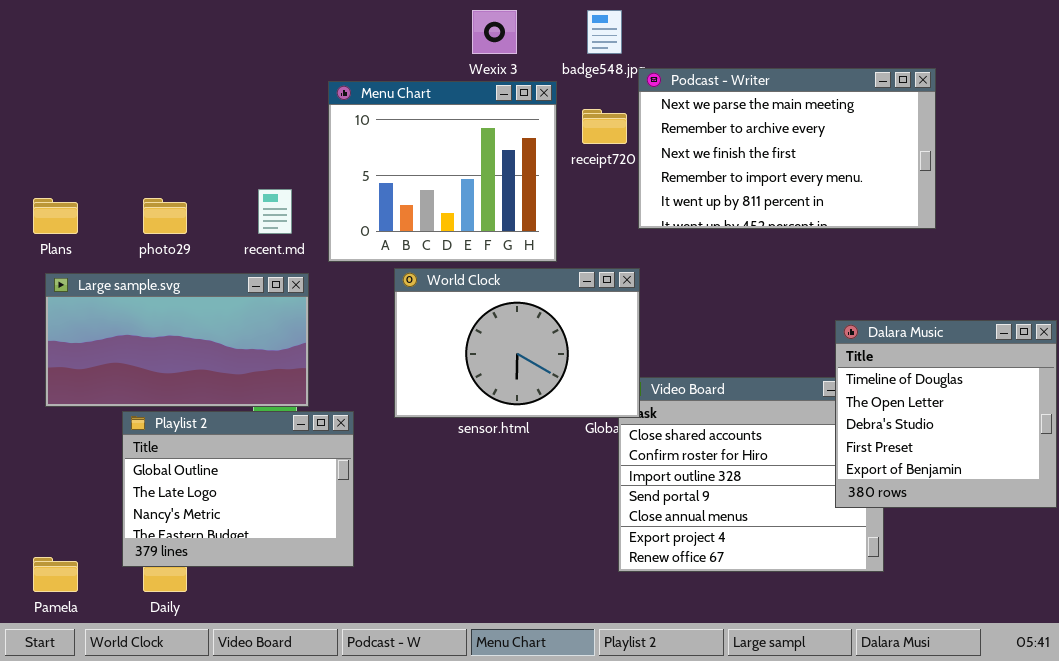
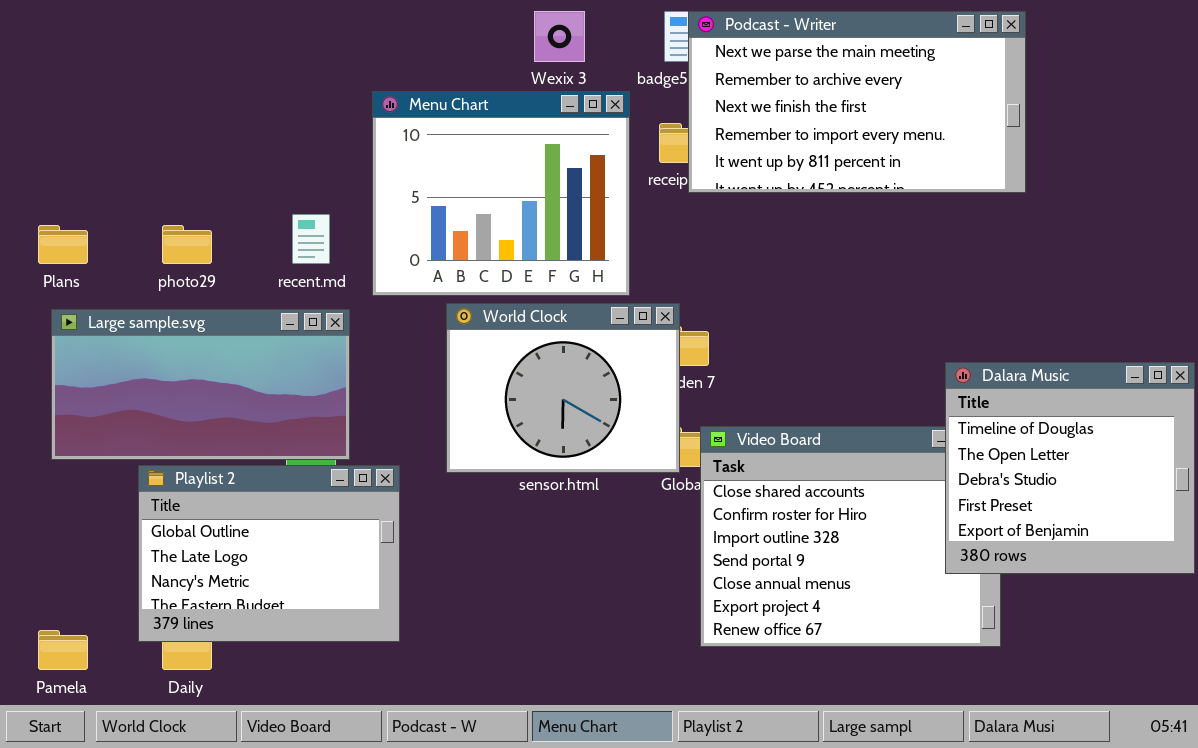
Podcast - Writer: [638,68,936,229] -> [688,11,1026,193], moved
World Clock: [394,268,640,418] -> [446,303,680,473], resized

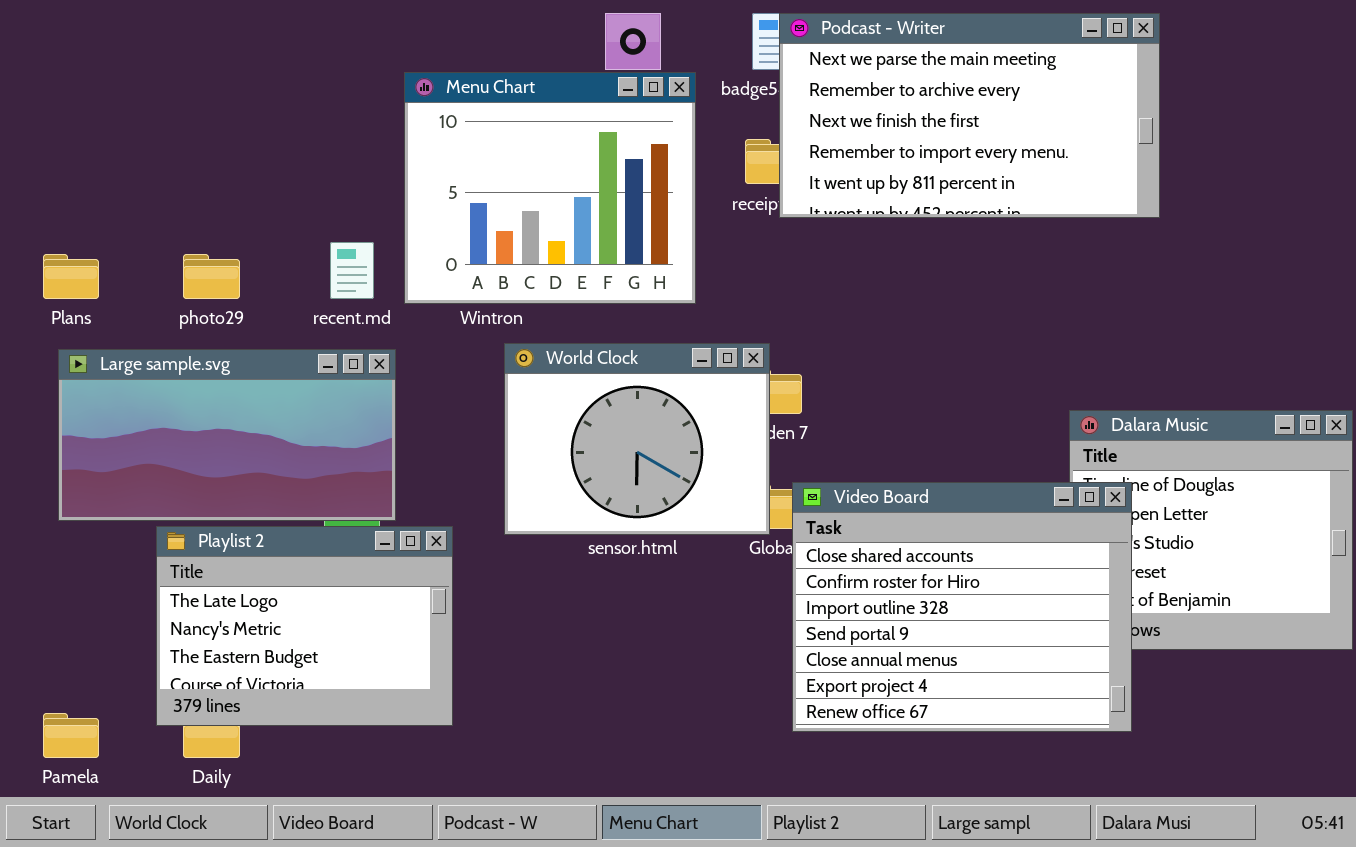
Menu Chart: [372,91,630,296] -> [404,72,696,304], moved
Video Board: [700,426,1001,647] -> [792,482,1132,732], raised
Playlist 2: [138,465,400,642] -> [156,526,453,726], scrolled down 1 row

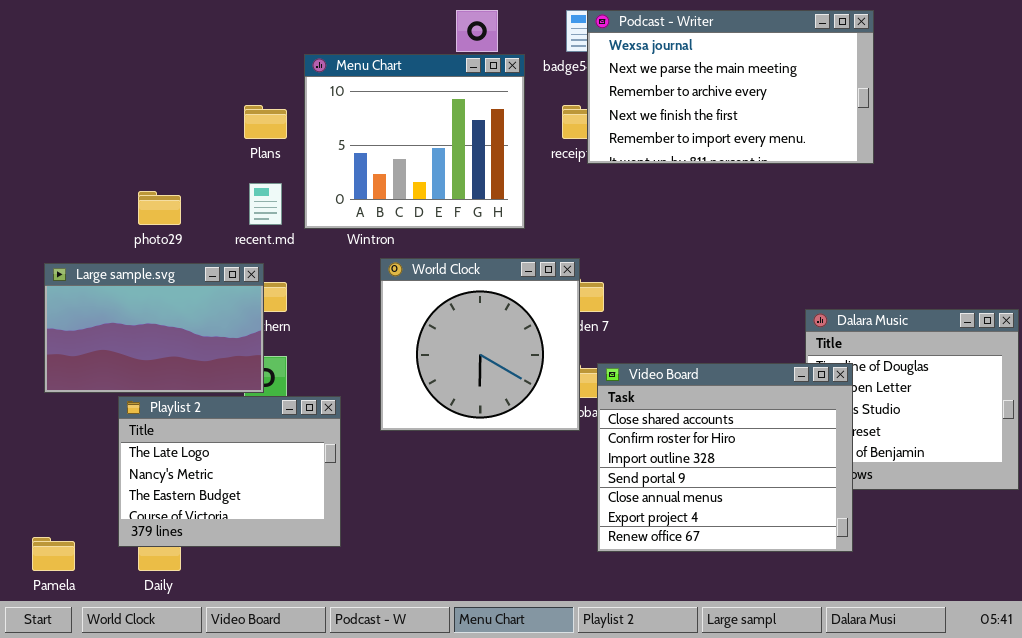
Podcast - Writer: [779,13,1160,218] -> [587,10,874,164], scrolled up 1 row
Plans: [43,254,99,299] -> [244,105,287,139], moved
World Clock: [504,343,770,535] -> [380,258,580,431], resized
Large sample.svg: [58,349,396,521] -> [44,263,264,393], resized

